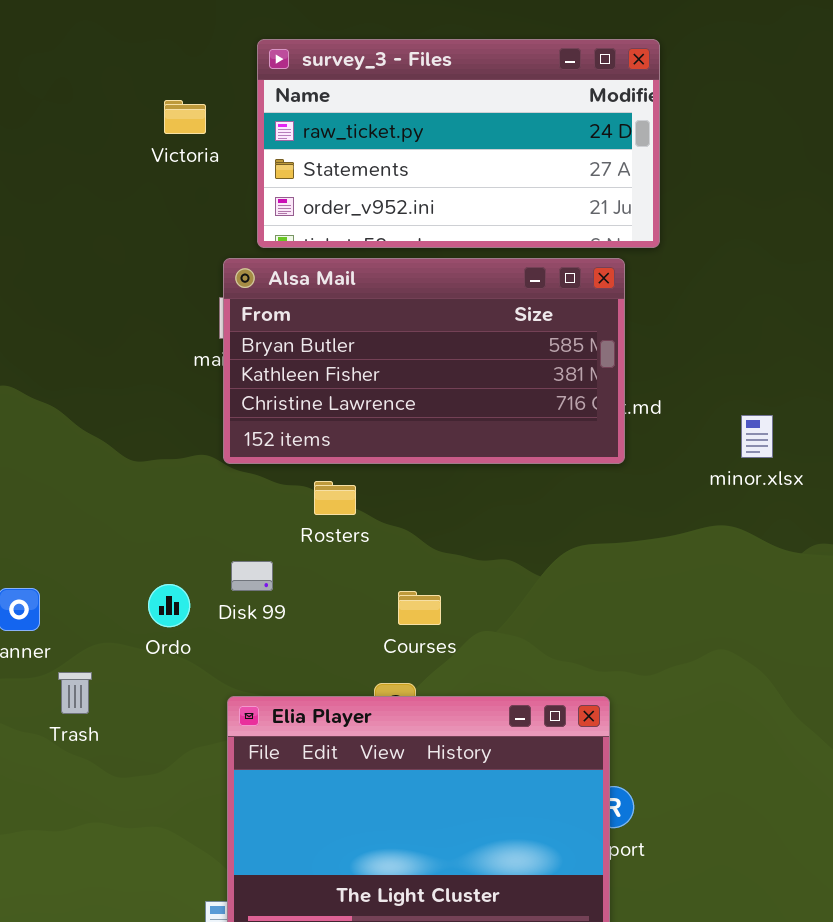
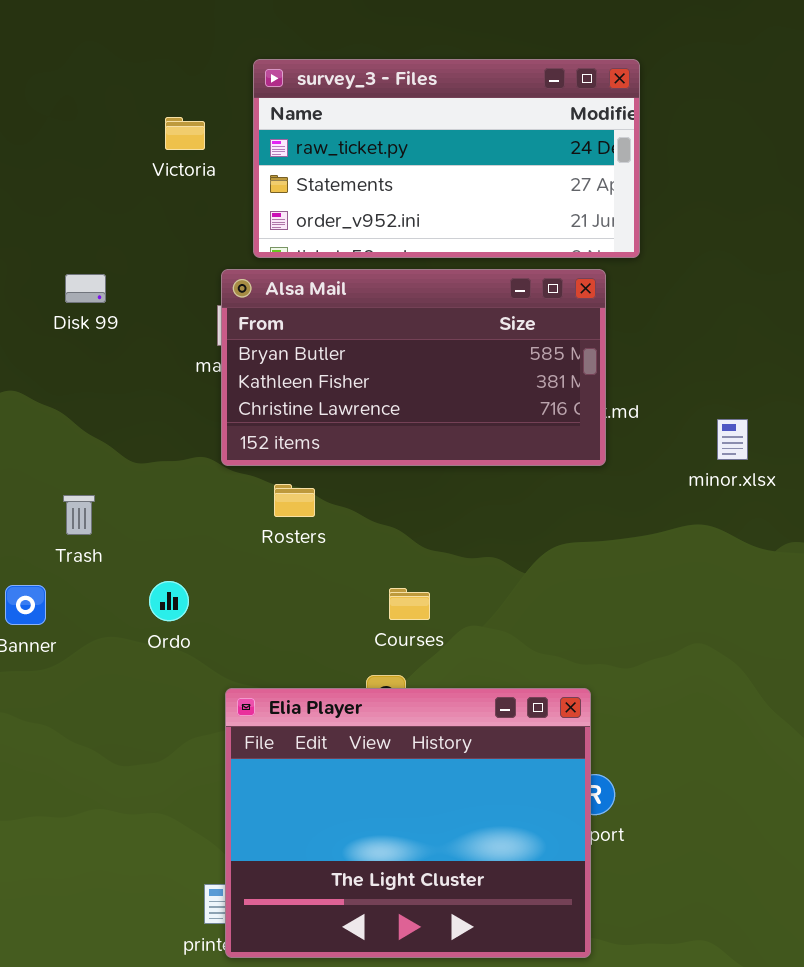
Rosters: [314,481,356,515] -> [274,484,315,517], moved
Disk 99: [231,561,273,591] -> [65,274,106,303], moved
Trash: [58,672,92,714] -> [63,495,95,535], moved

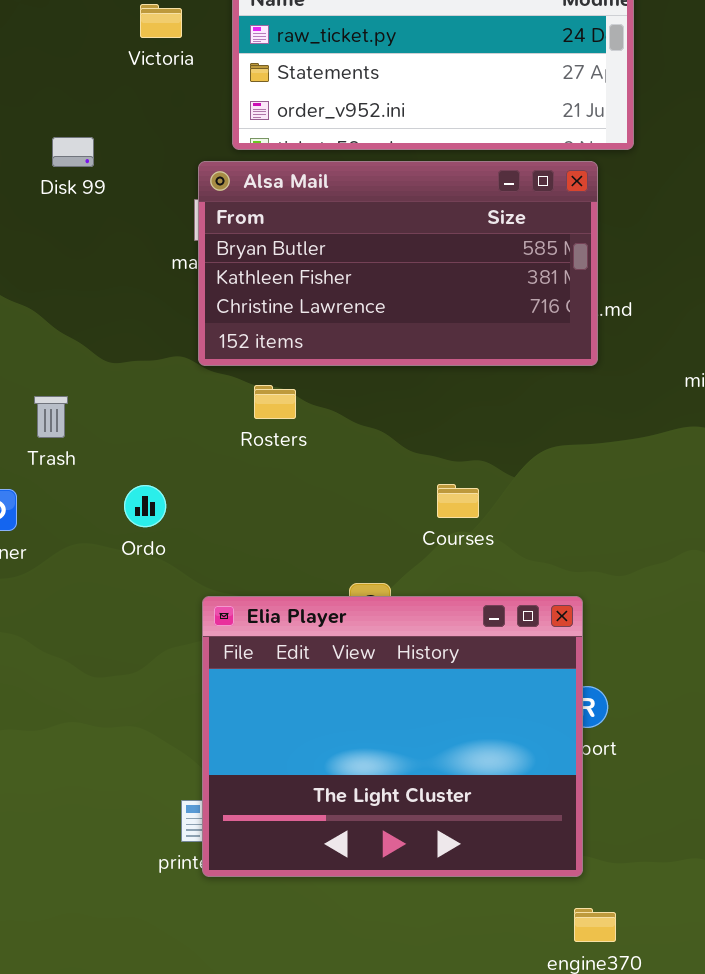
Disk 99: [65,274,106,303] -> [52,137,94,167], moved
Courses: [389,588,430,620] -> [437,484,479,518], moved

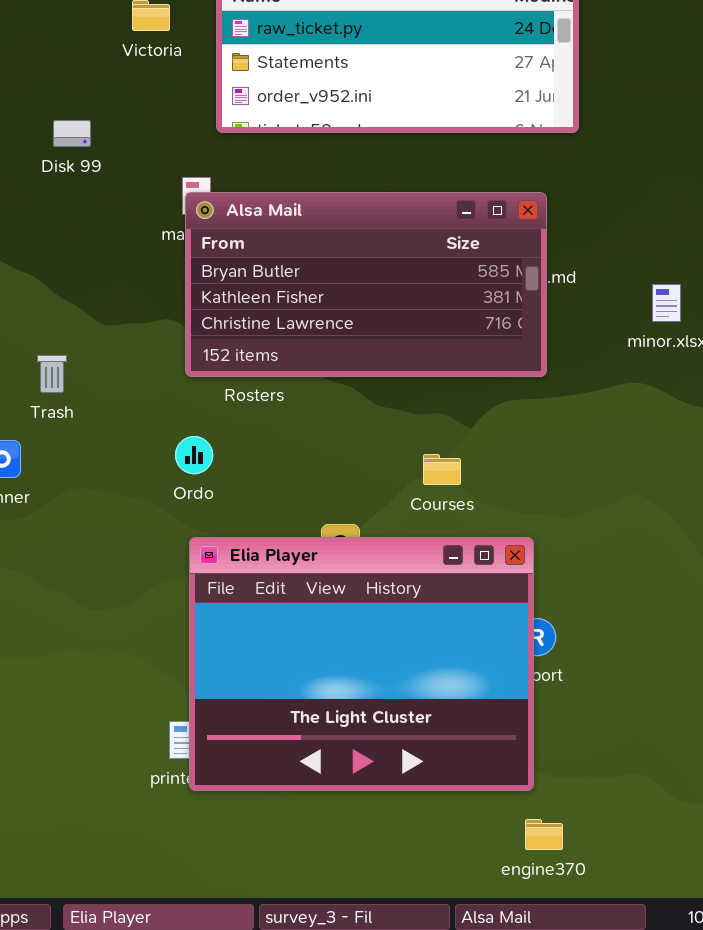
Alsa Mail: [198,161,598,366] -> [185,192,547,377], moved
Courses: [437,484,479,518] -> [423,454,461,485], moved
Ordo: [124,485,166,527] -> [175,436,213,474], moved

